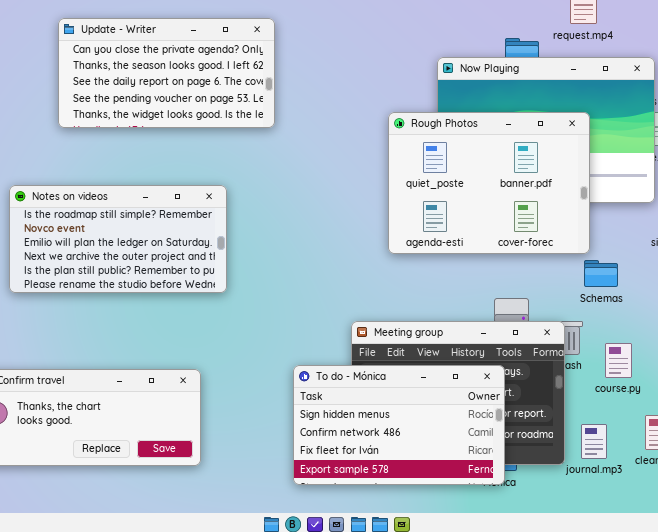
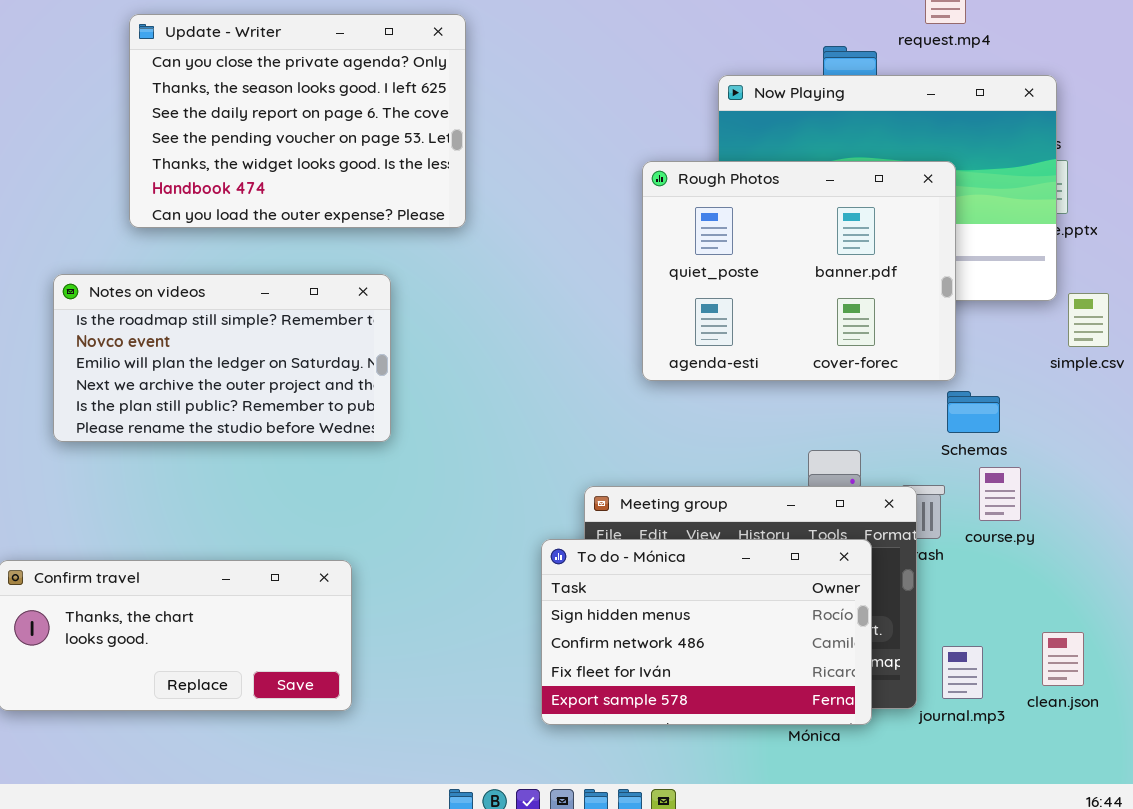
Update - Writer: [58,18,275,128] -> [129,14,466,228], resized
course.py: [605,343,632,378] -> [979,467,1021,521], moved
To do - Mónica: [293,365,505,485] -> [541,539,872,725], moved

